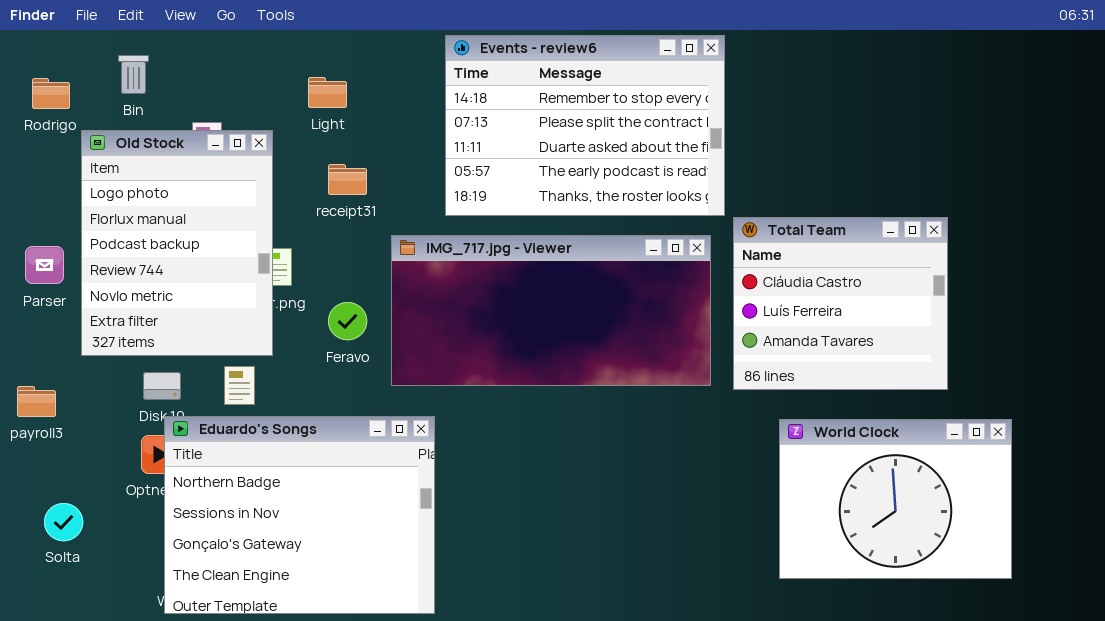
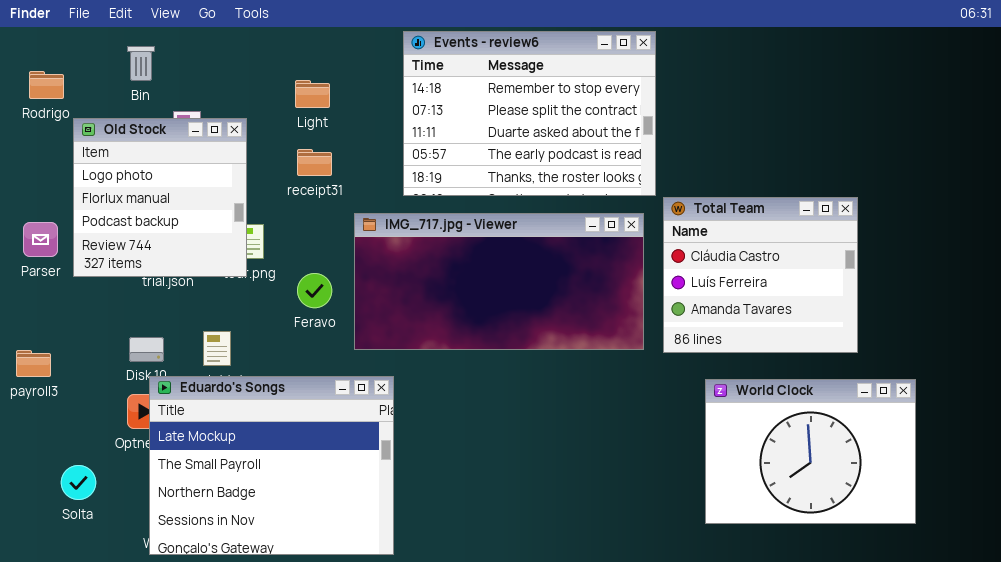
Bin: [118,55,149,94] -> [127,46,155,81], moved
Light: [308,77,347,108] -> [295,80,330,108], moved
Old Stock: [81,130,273,356] -> [73,118,247,277], resized
Eduardo's Songs: [164,416,435,614] -> [149,376,394,555], scrolled up 2 rows
Solta: [44,503,83,541] -> [61,465,96,500], moved

